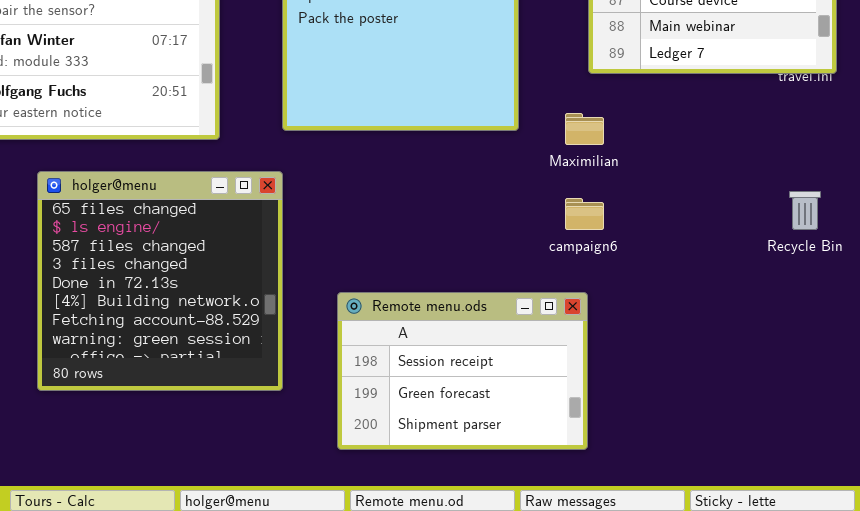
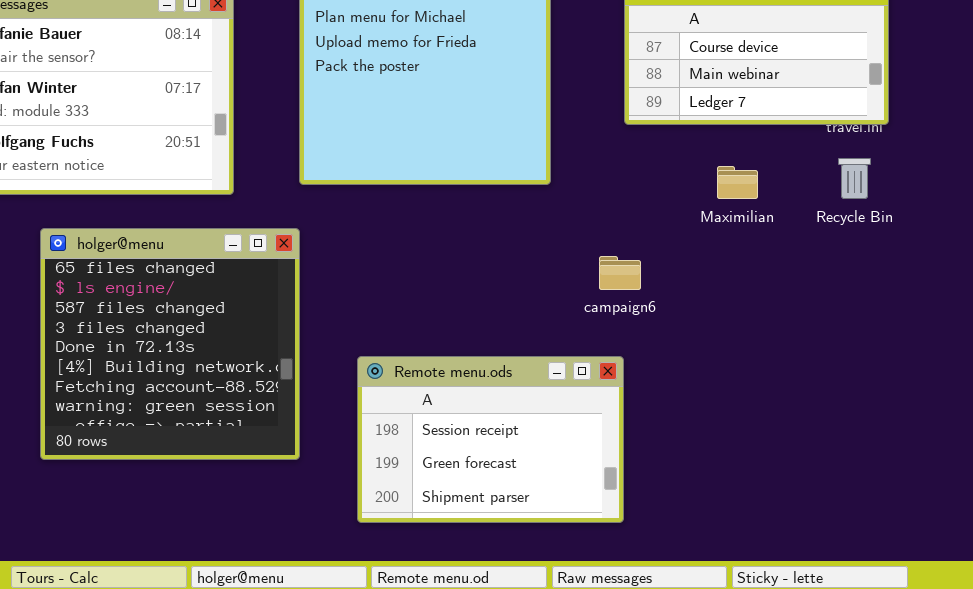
Maximilian: [565,113,604,145] -> [717,166,758,199], moved
Recycle Bin: [789,191,821,230] -> [838,158,871,199], moved

